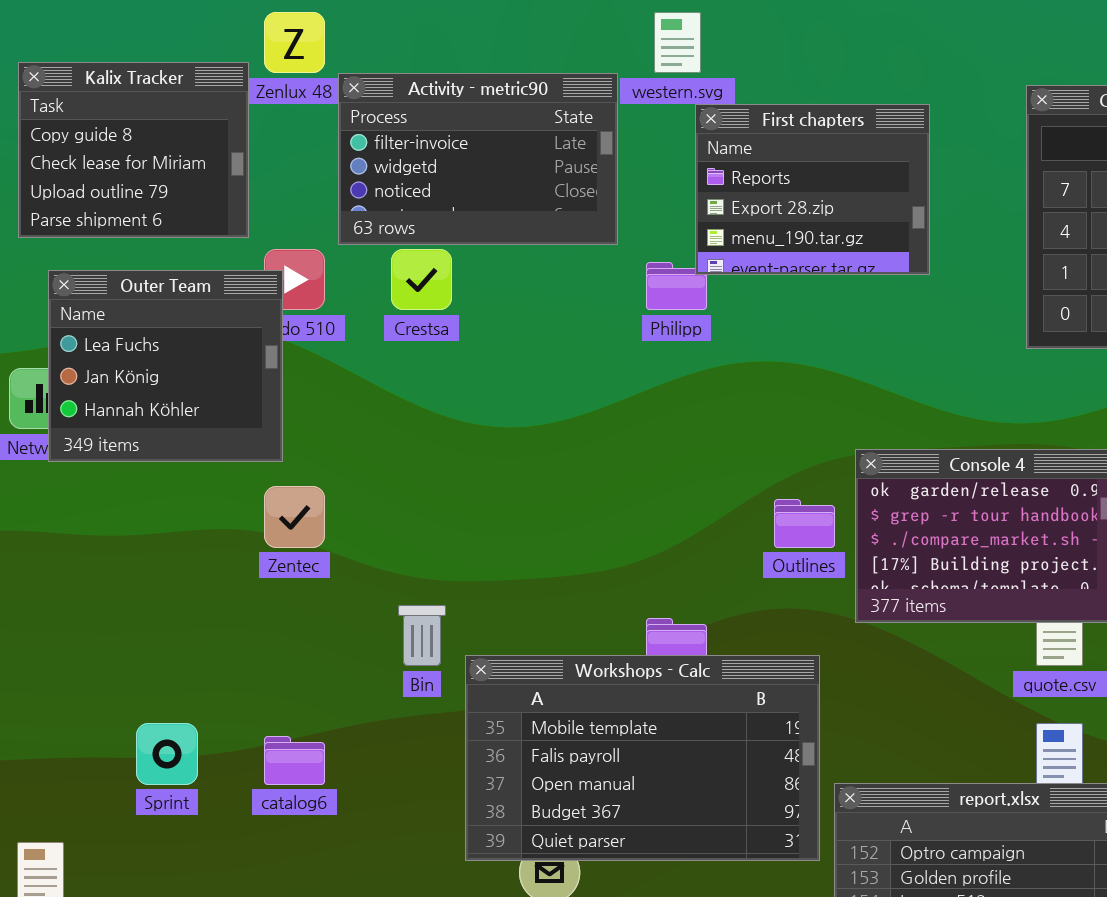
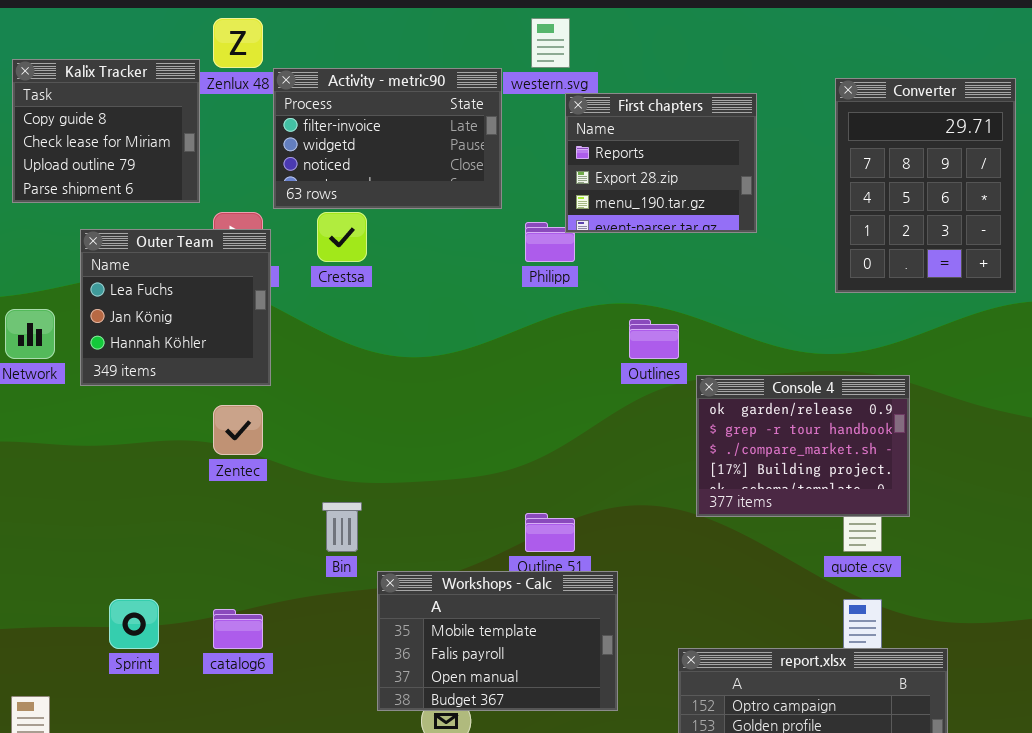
Outer Team: [48,270,283,462] -> [80,229,271,386], moved
Outlines: [774,499,835,548] -> [629,319,679,359], moved
Workshops - Calc: [465,655,820,861] -> [377,571,618,711], resized

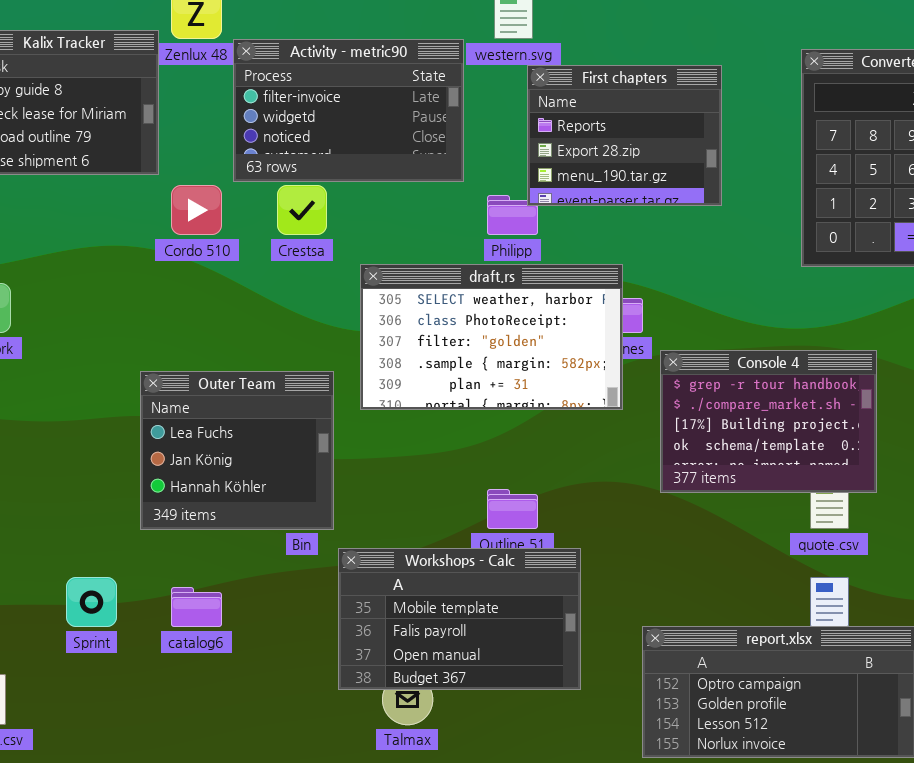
Outer Team: [80,229,271,386] -> [140,371,334,530], moved
draft.rs: none -> [360,264,623,410], opened
Console 4: [696,375,910,517] -> [660,350,877,493], scrolled down 1 row

